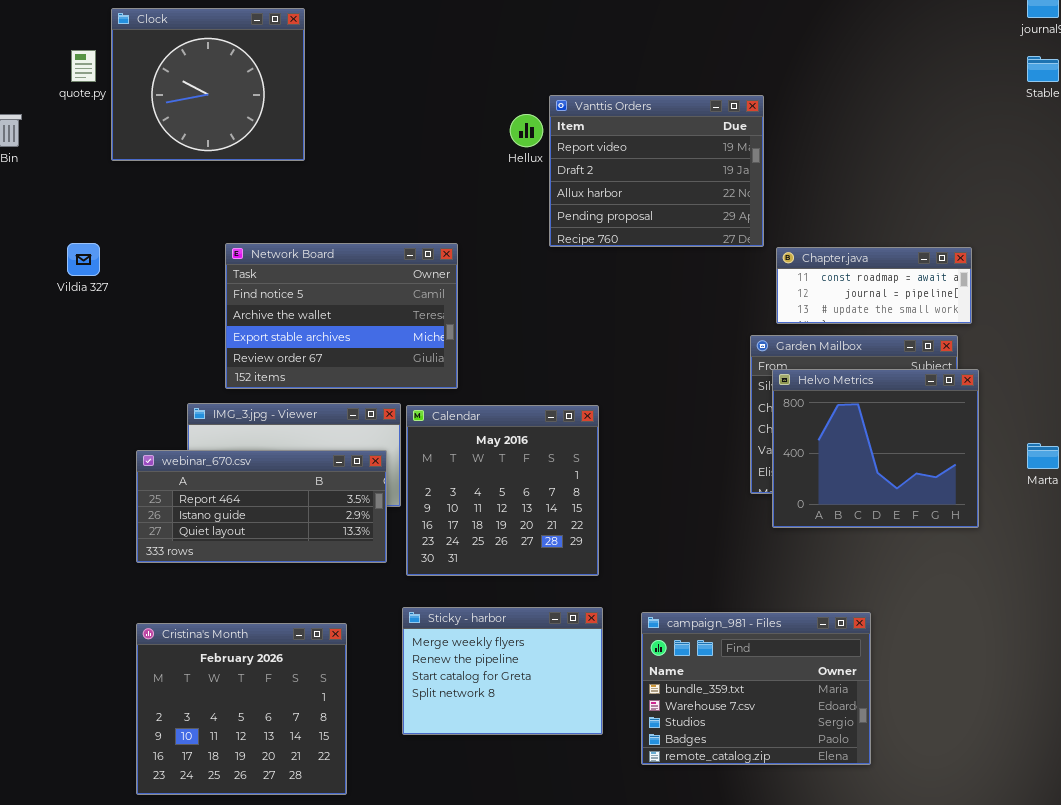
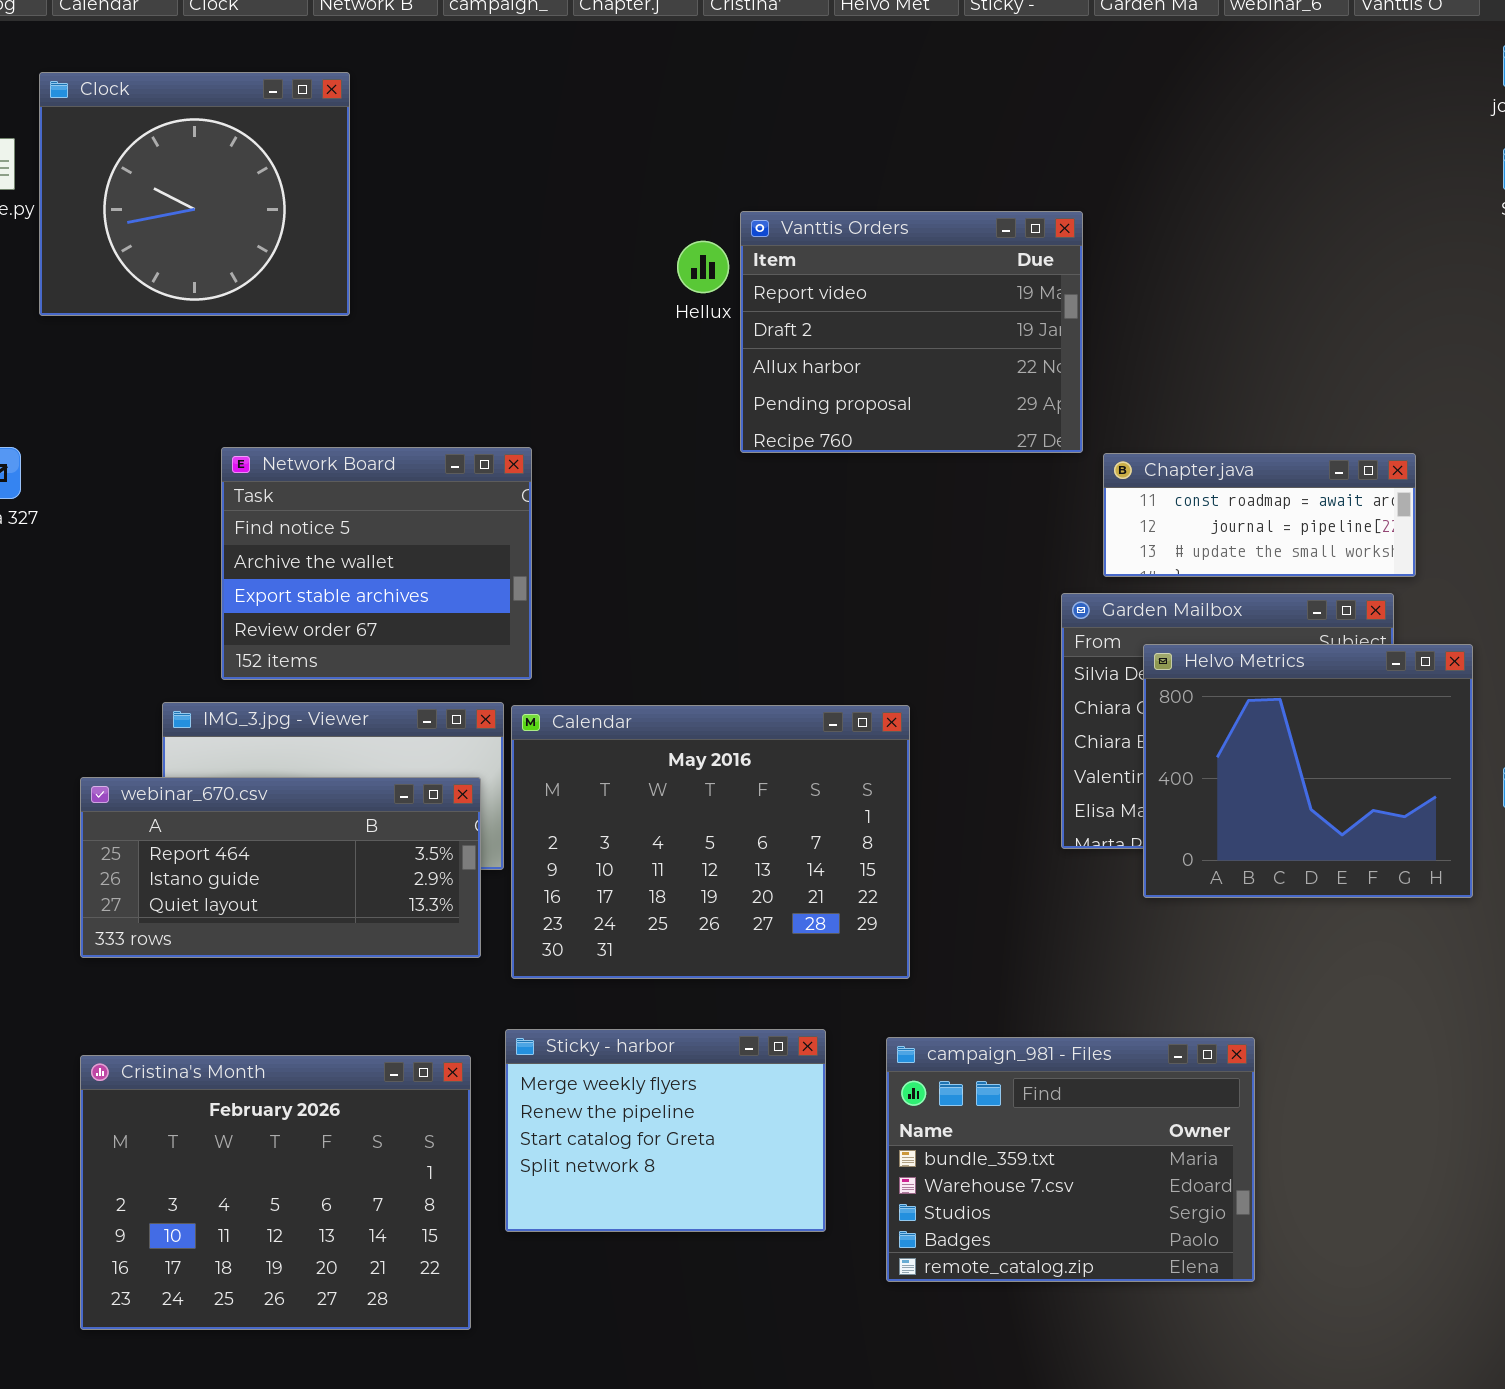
Network Board: [225,243,458,389] -> [221,447,532,680], resized
Helvo Metrics: [772,369,979,528] -> [1143,644,1473,898], moved
Calendar: [406,405,599,576] -> [511,705,910,979], resized
Cristina's Month: [136,623,347,795] -> [80,1055,471,1330], resized

